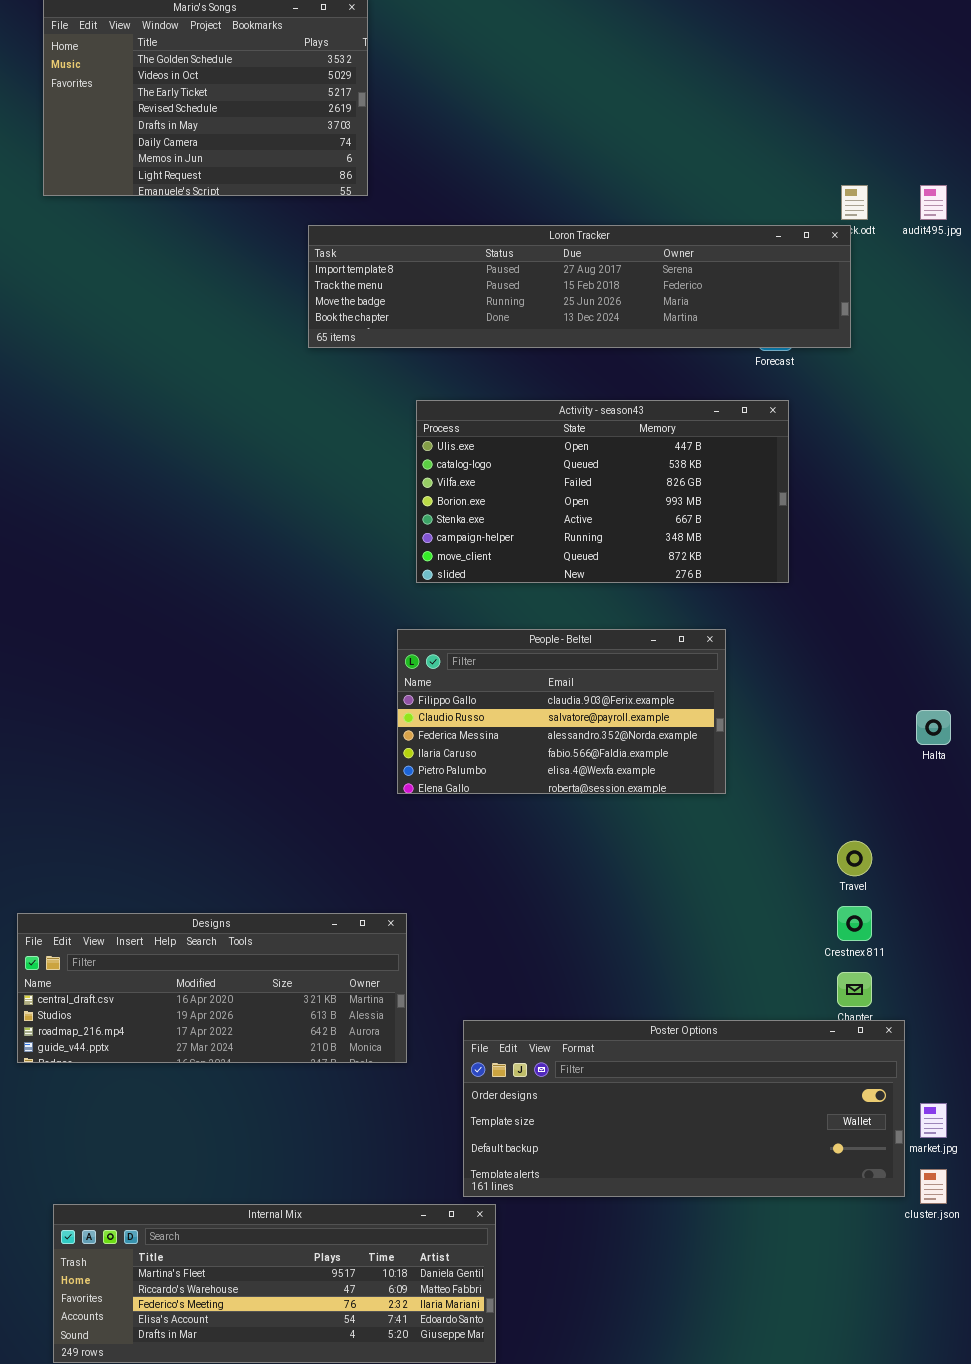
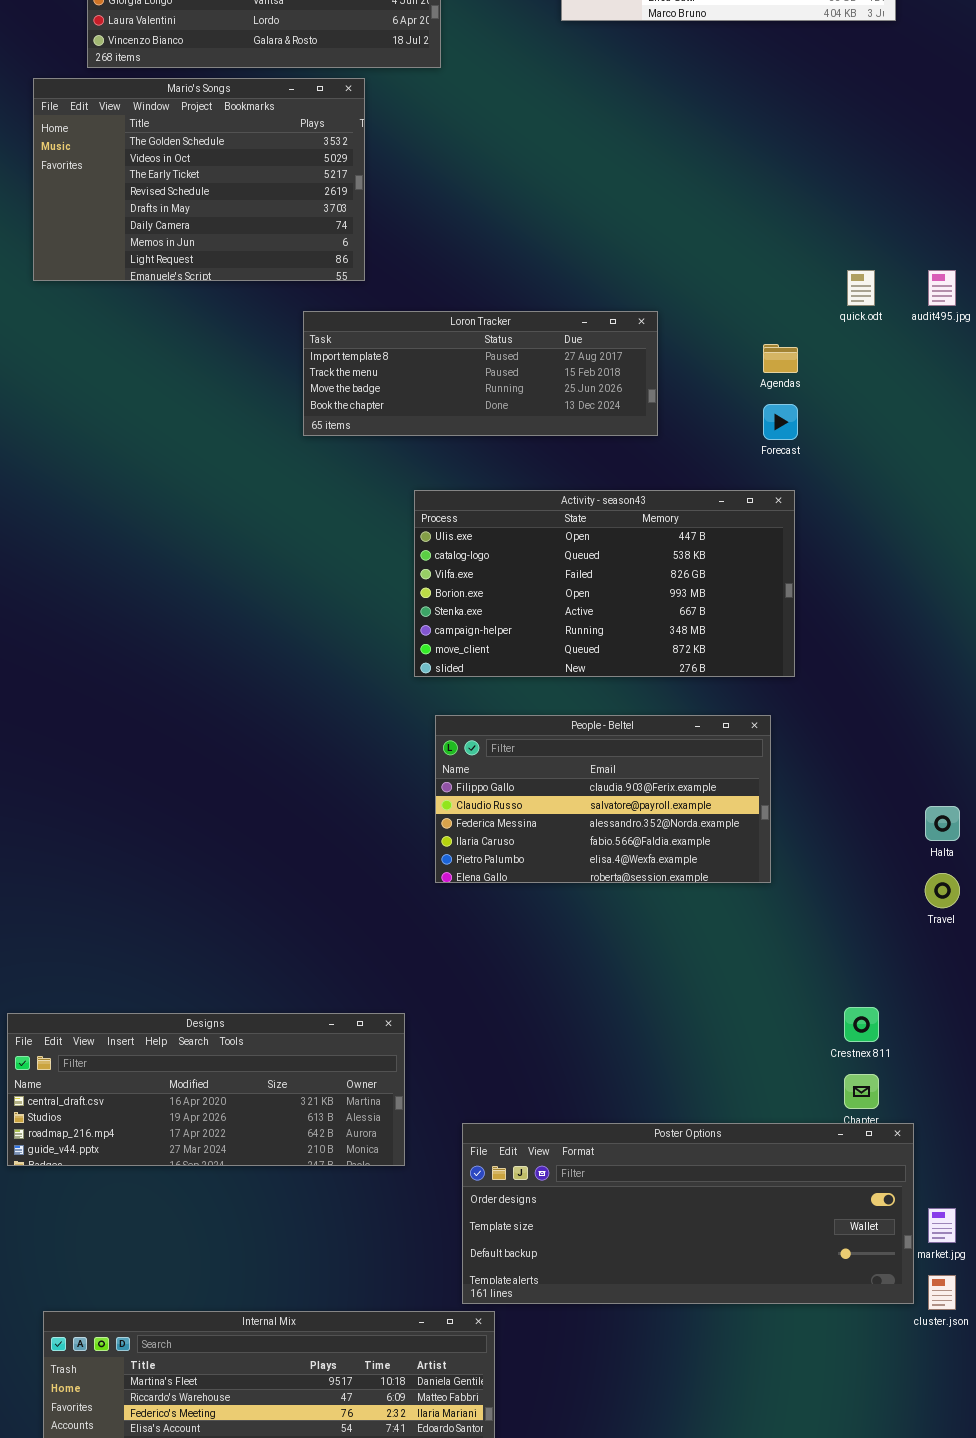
Loron Tracker: [308,225,851,348] -> [303,311,658,436], resized
People - Beltel: [397,629,726,794] -> [435,715,771,883], moved
Travel: [837,841,872,876] -> [925,873,960,908], moved

